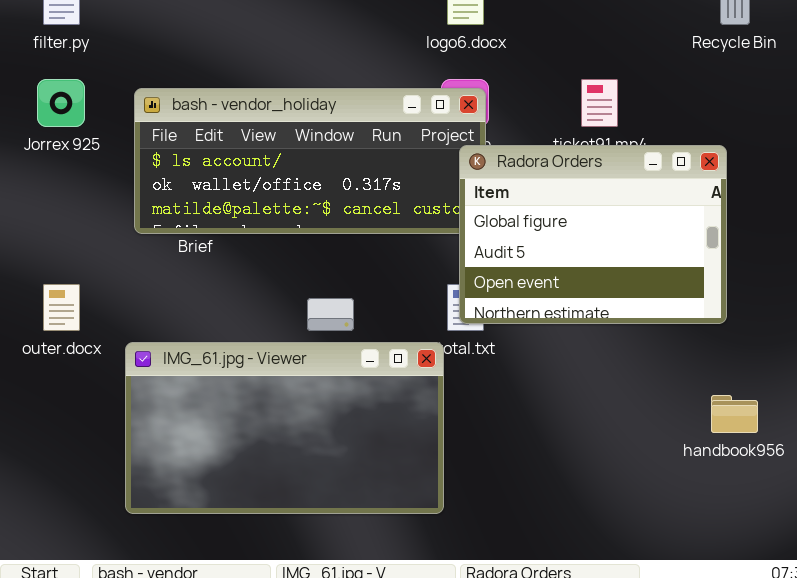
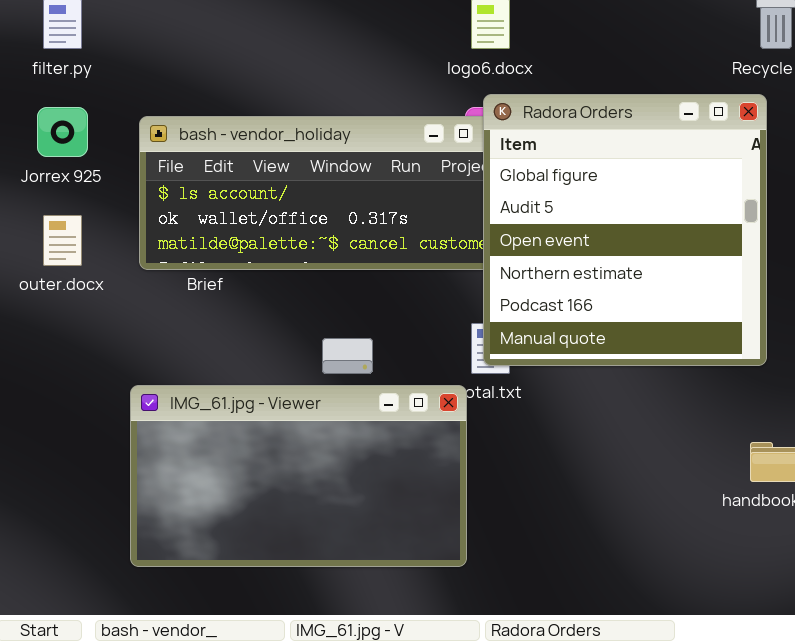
Radora Orders: [459,145,727,324] -> [483,94,767,366], resized
outer.docx: [43,284,80,331] -> [43,215,82,266], moved

